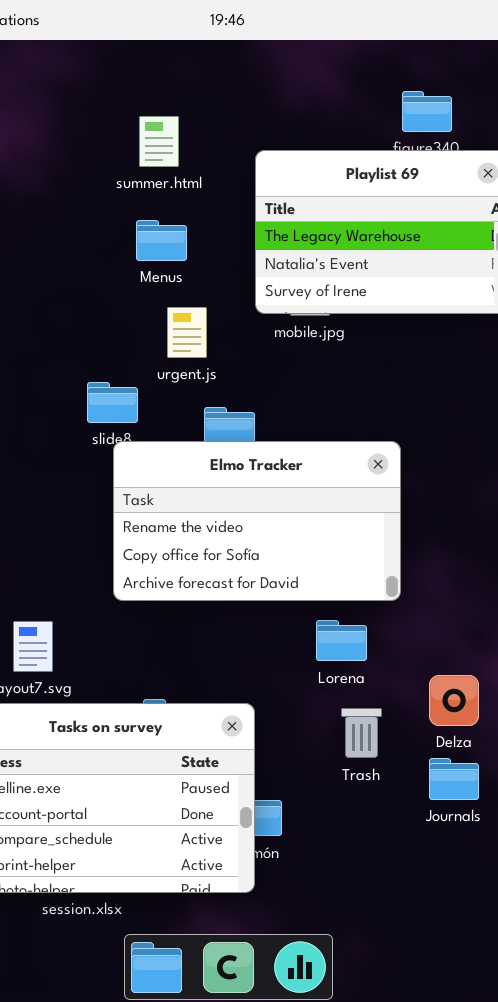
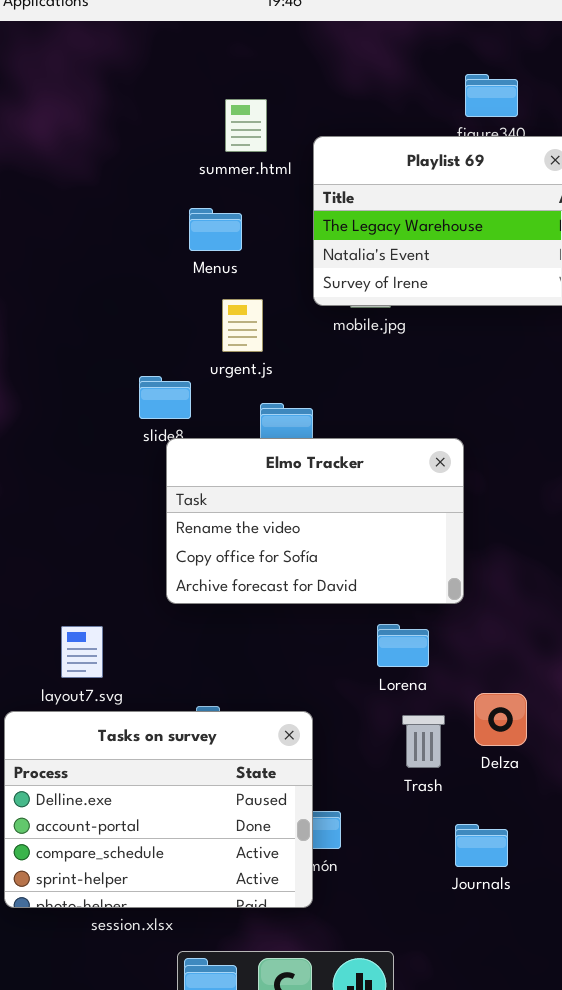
summer.html: [139,116,179,167] -> [225,99,267,152], moved
Delza: [429,675,479,726] -> [474,693,527,746], moved
Journals: [429,758,479,800] -> [455,824,508,867], moved

